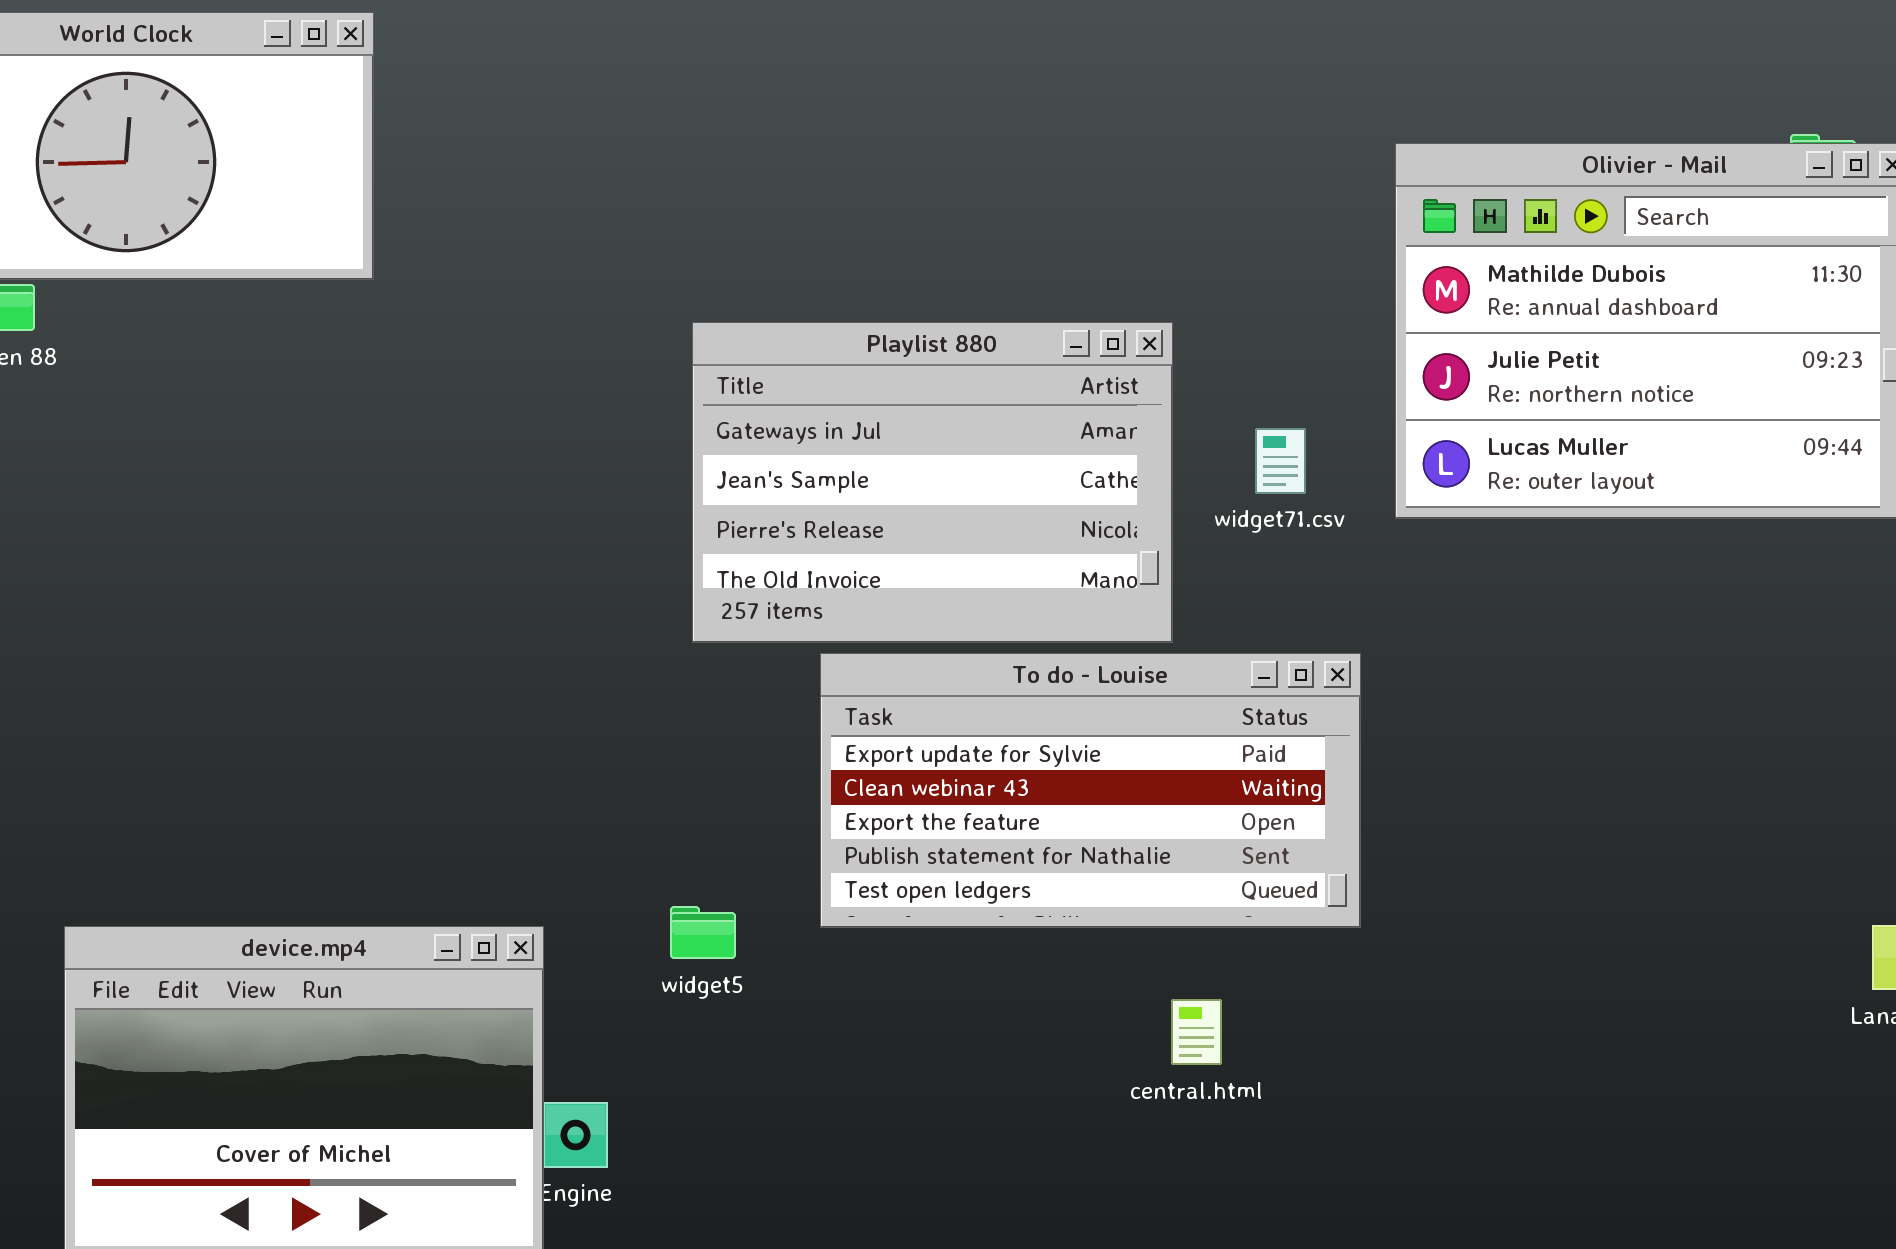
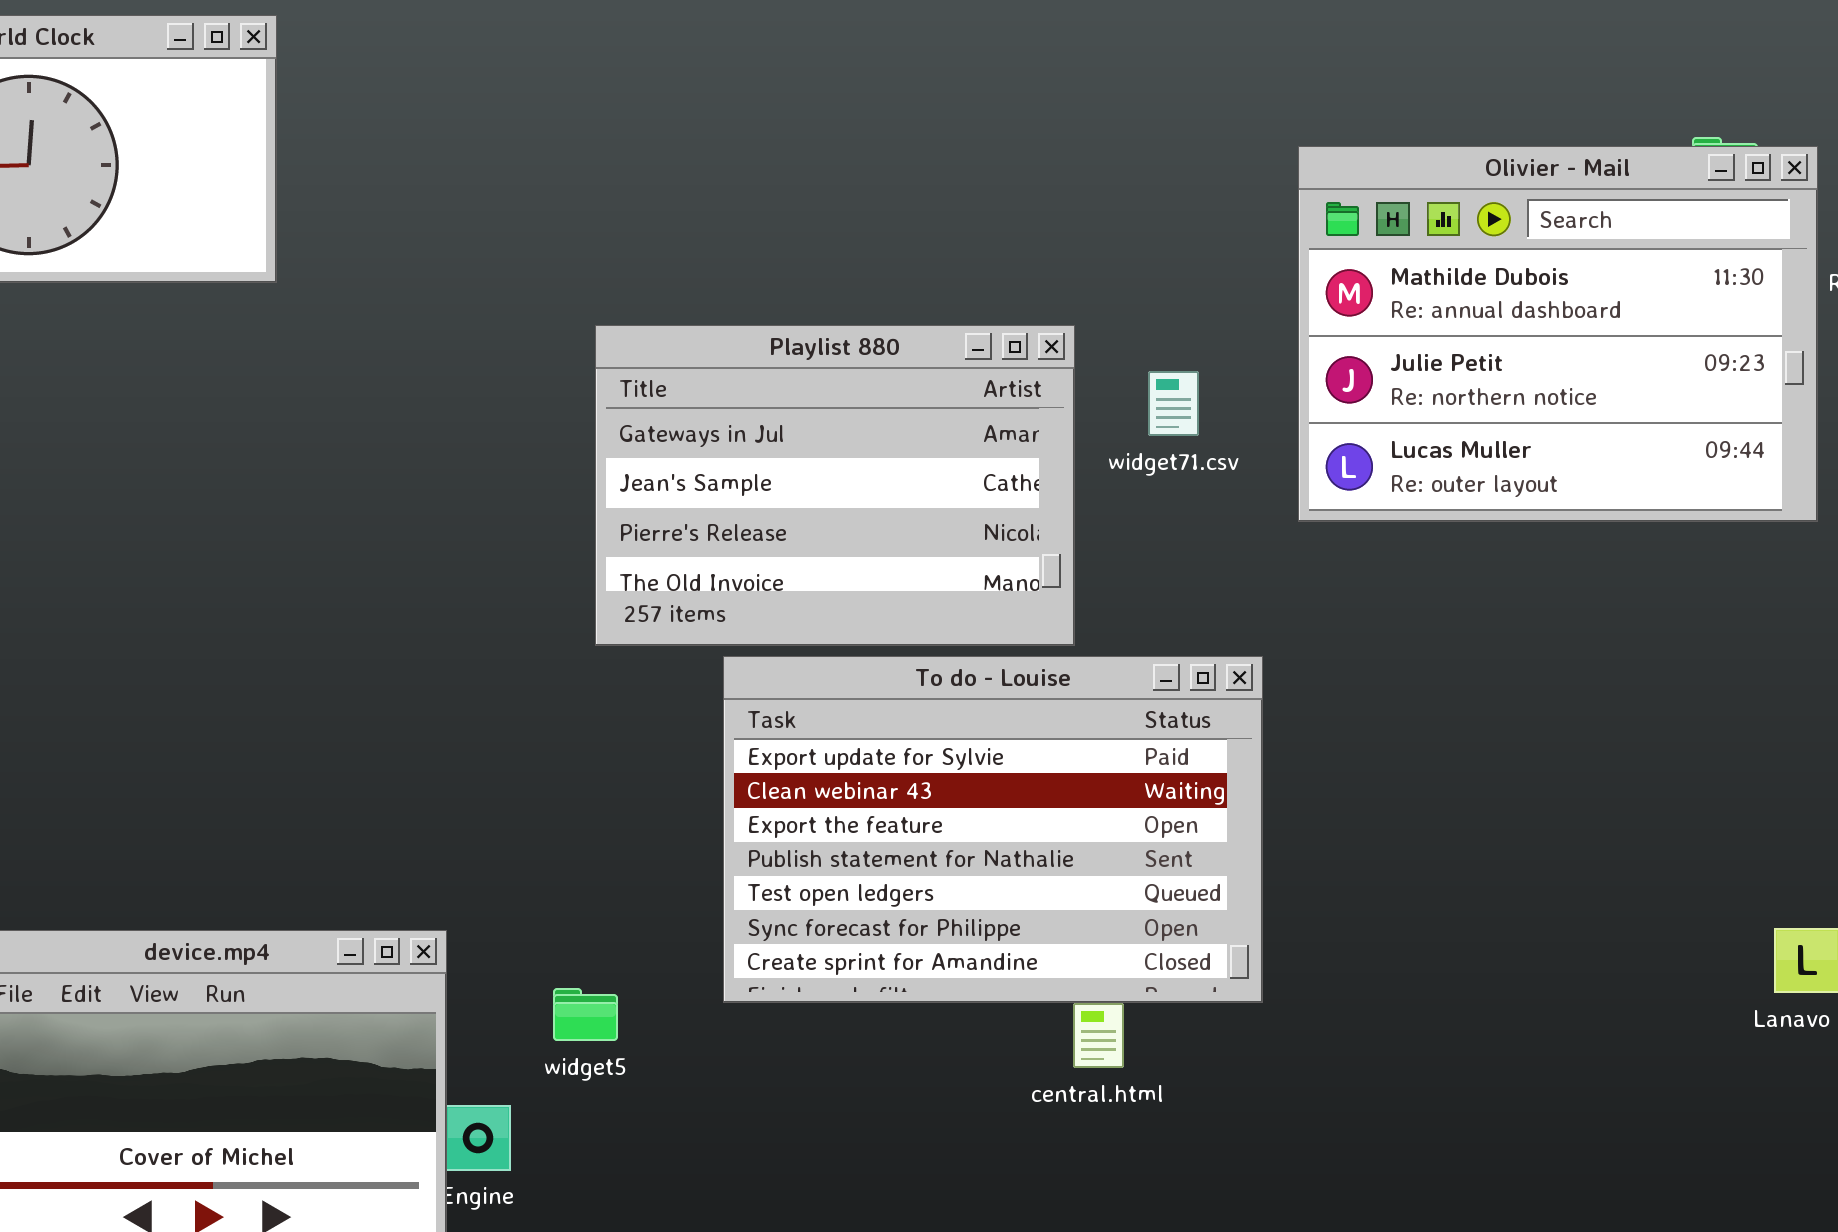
widget71.csv: [1255,428,1306,494] -> [1148,371,1199,436], moved
To do - Louise: [820,653,1361,928] -> [723,656,1263,1003], resized
widget5: [670,906,736,959] -> [553,988,618,1041], moved

